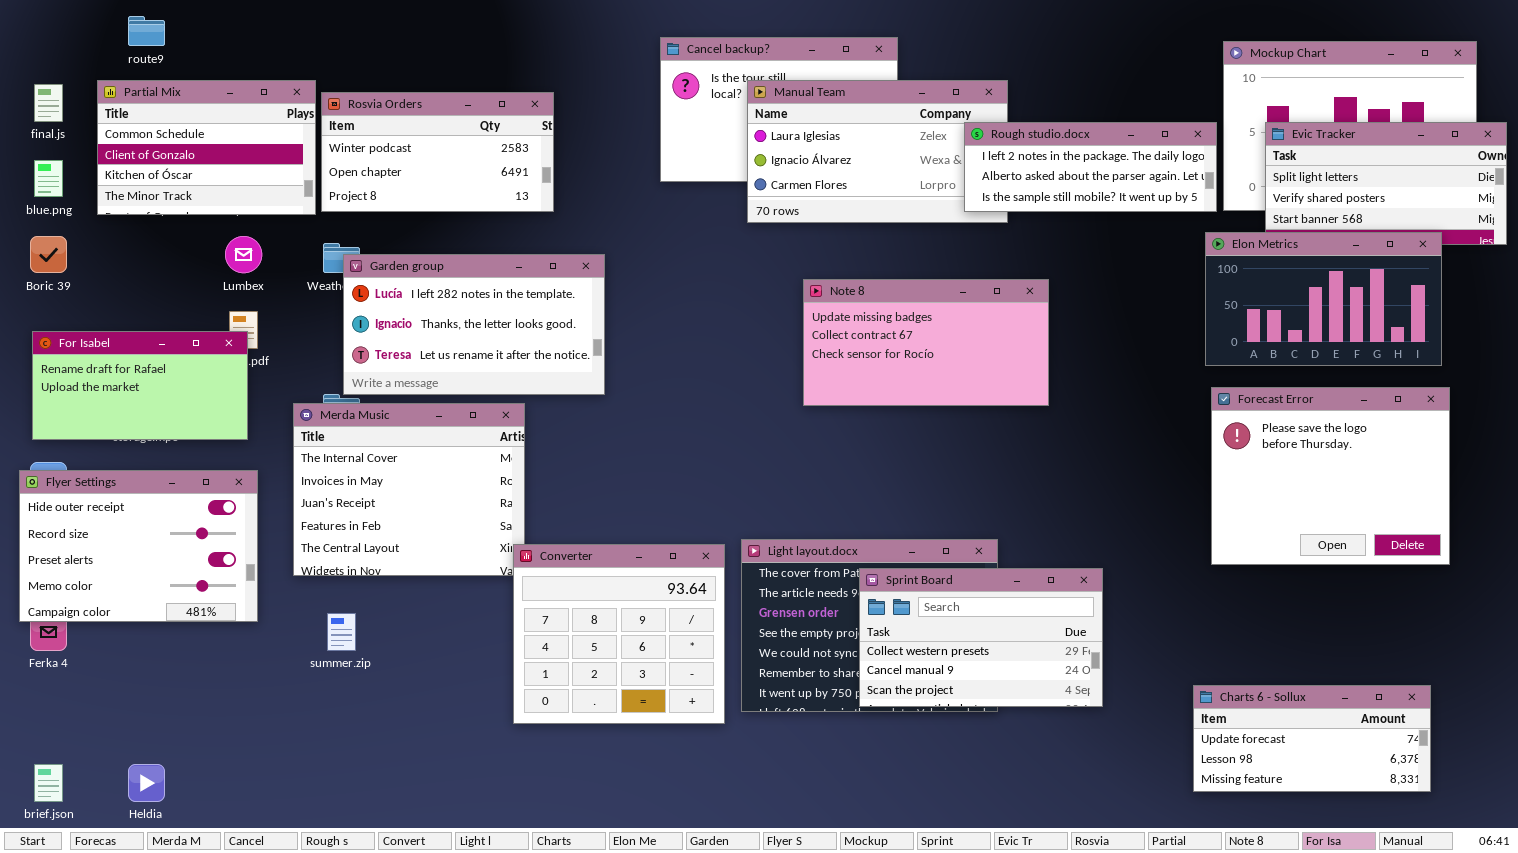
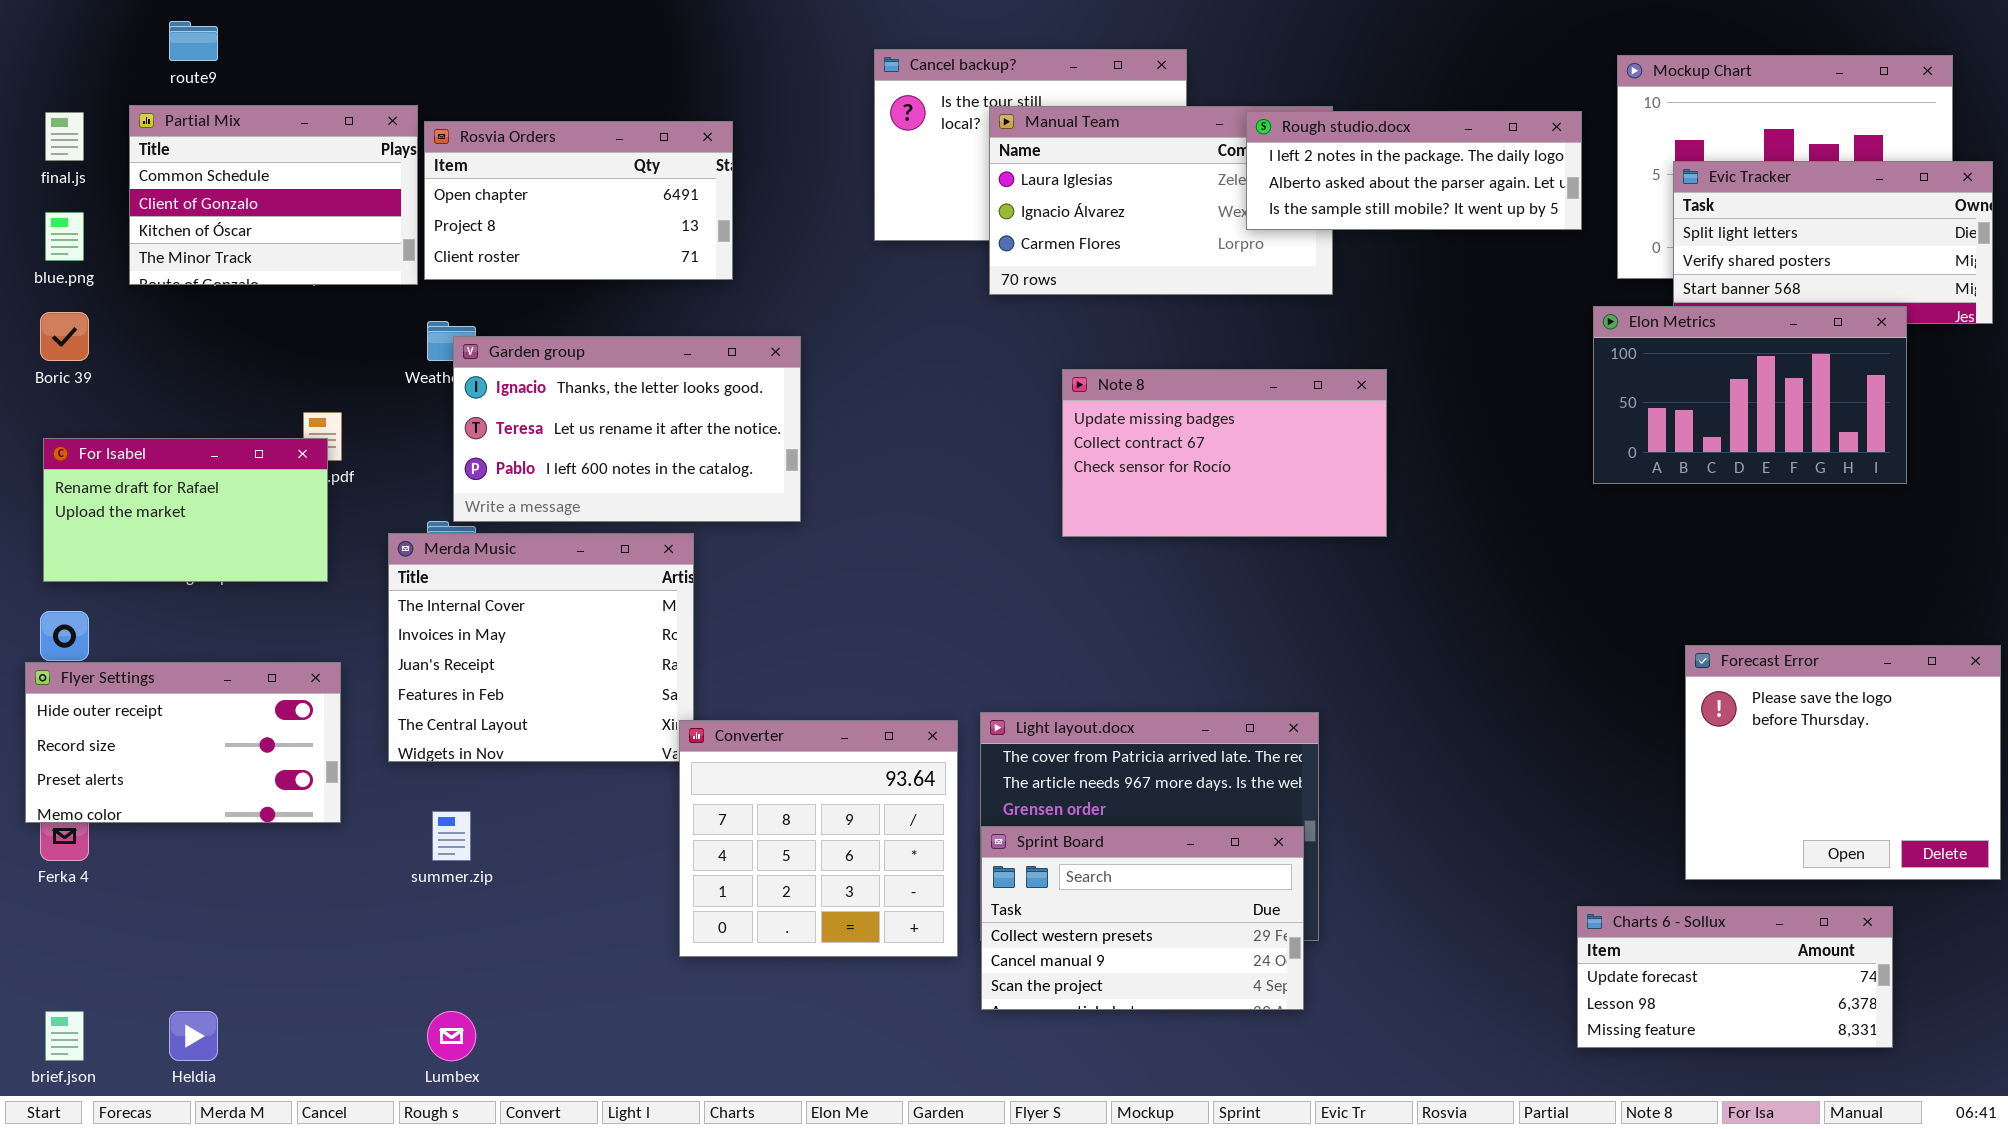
Rosvia Orders: [321,92,554,212] -> [424,121,733,280], scrolled down 1 row
Rough studio.docx: [964,122,1217,212] -> [1246,111,1582,230], moved
Lumbex: [225,236,262,273] -> [427,1011,476,1061], moved
Garden group: [343,254,605,395] -> [453,336,801,522], scrolled down 1 row
Forecast Error: [1211,387,1450,565] -> [1685,645,2001,880], moved
Flyer Settings: [19,470,258,622] -> [25,662,341,823], resized
Sprint Board: [859,568,1103,707] -> [981,826,1304,1010], moved

